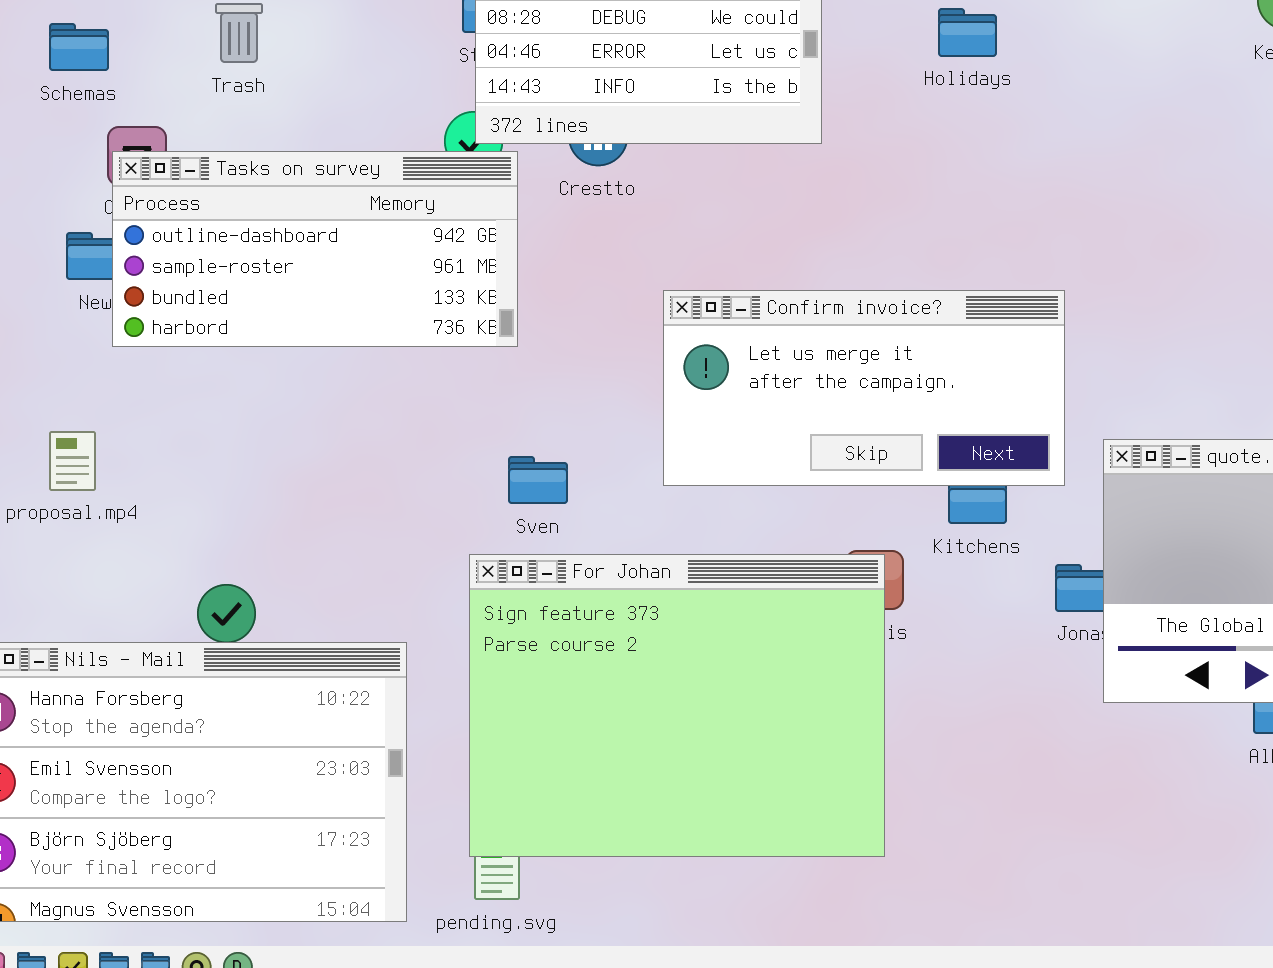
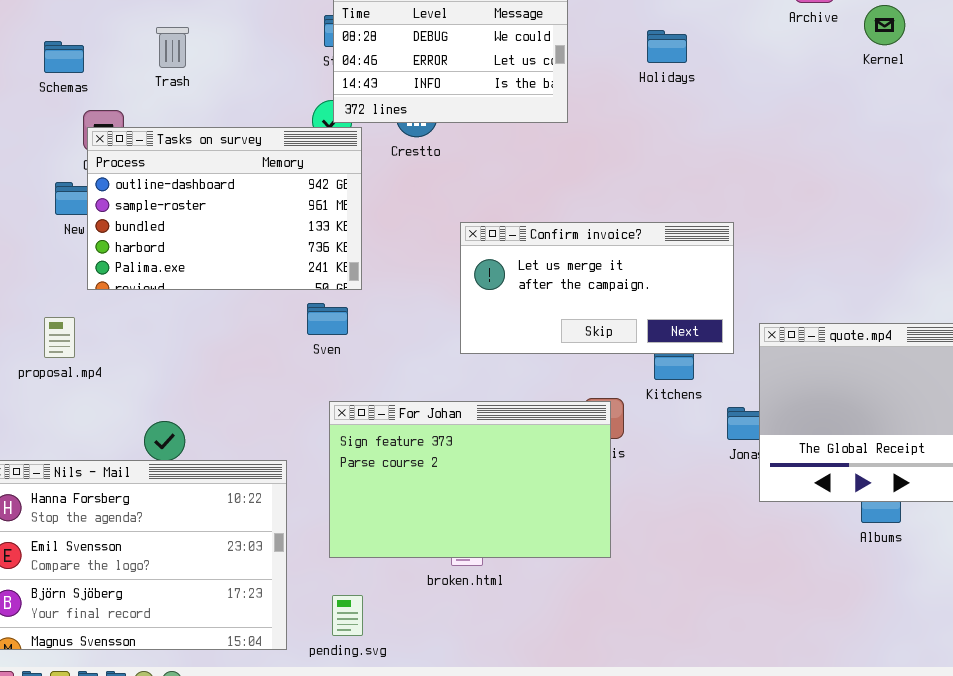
Tasks on survey: [112,151,518,347] -> [87,127,362,290], resized
Sven: [508,456,568,504] -> [307,303,348,335], moved
For Johan: [469,554,885,857] -> [329,401,611,558], resized

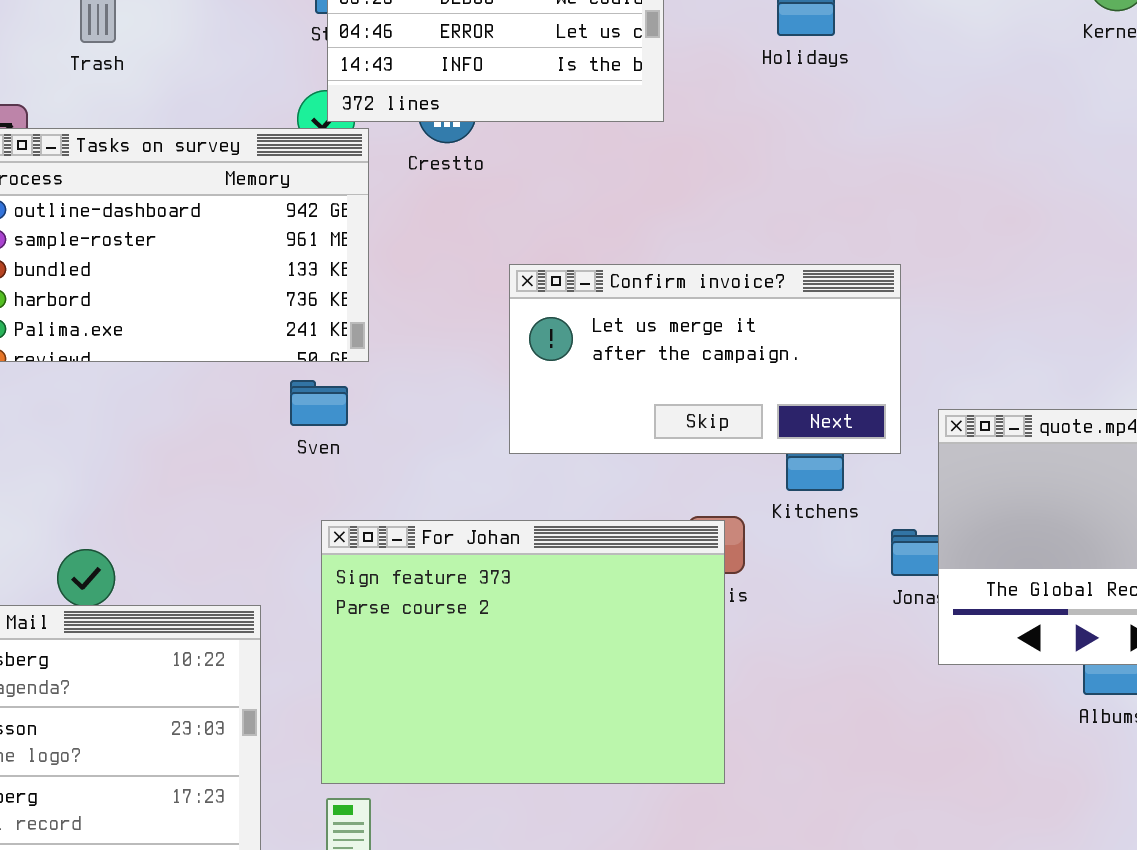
For Johan: [329,401,611,558] -> [321,520,725,784], resized

